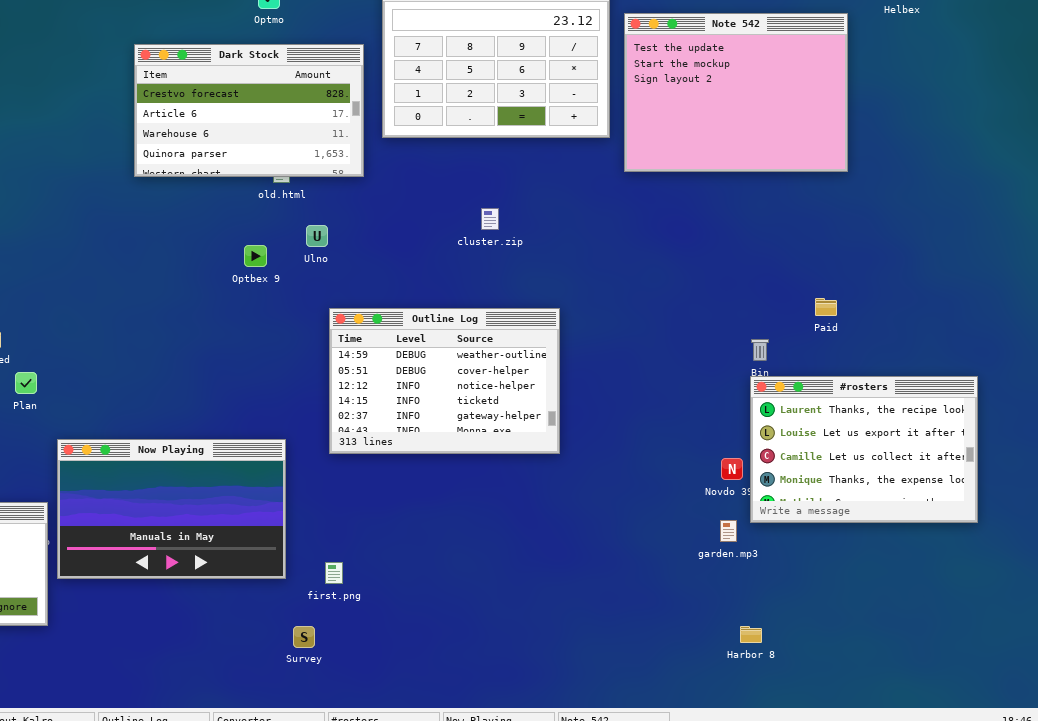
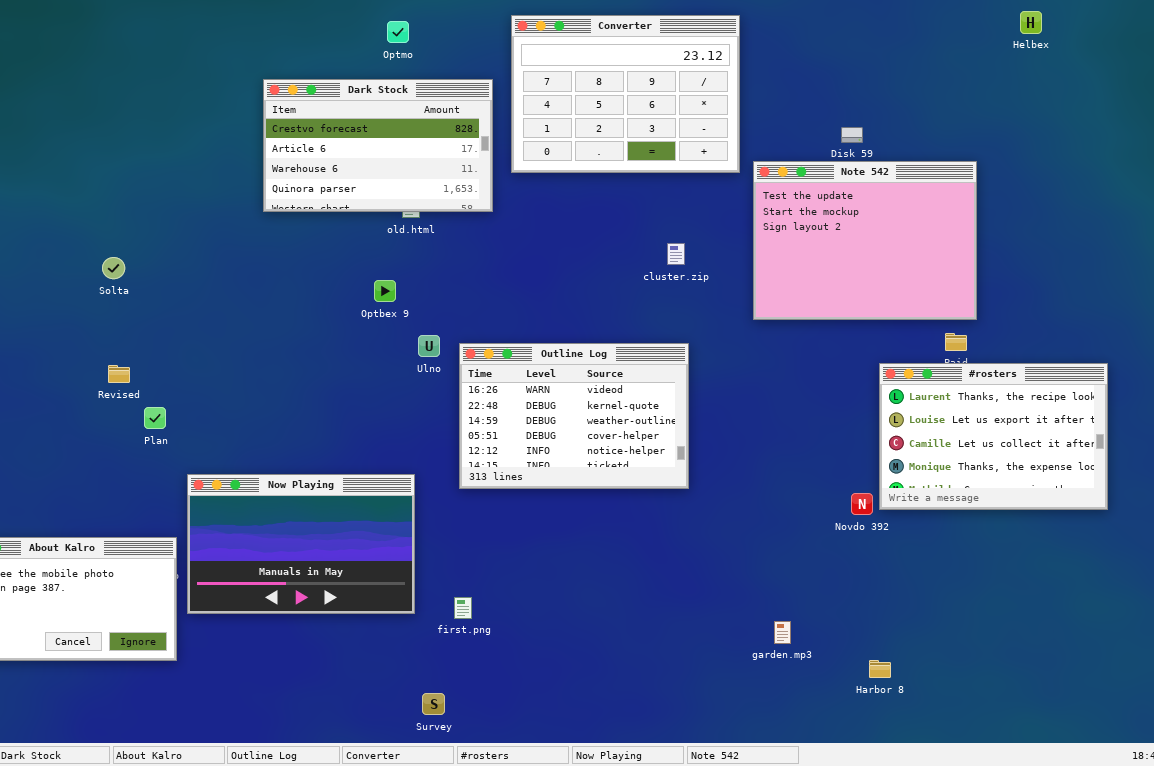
Note 542: [624,13,848,172] -> [753,161,977,320], moved
cluster.zip: [481,208,499,230] -> [667,243,685,265], moved
Ulno: [306,225,328,247] -> [418,335,440,357], moved
Outline Log: [329,308,560,454] -> [459,343,689,489], scrolled up 2 rows
#rosters: [750,376,978,523] -> [879,363,1108,510], moved
garden.mp3: [720,520,737,542] -> [774,621,791,644], moved
Survey: [293,626,315,648] -> [422,693,445,715], moved

